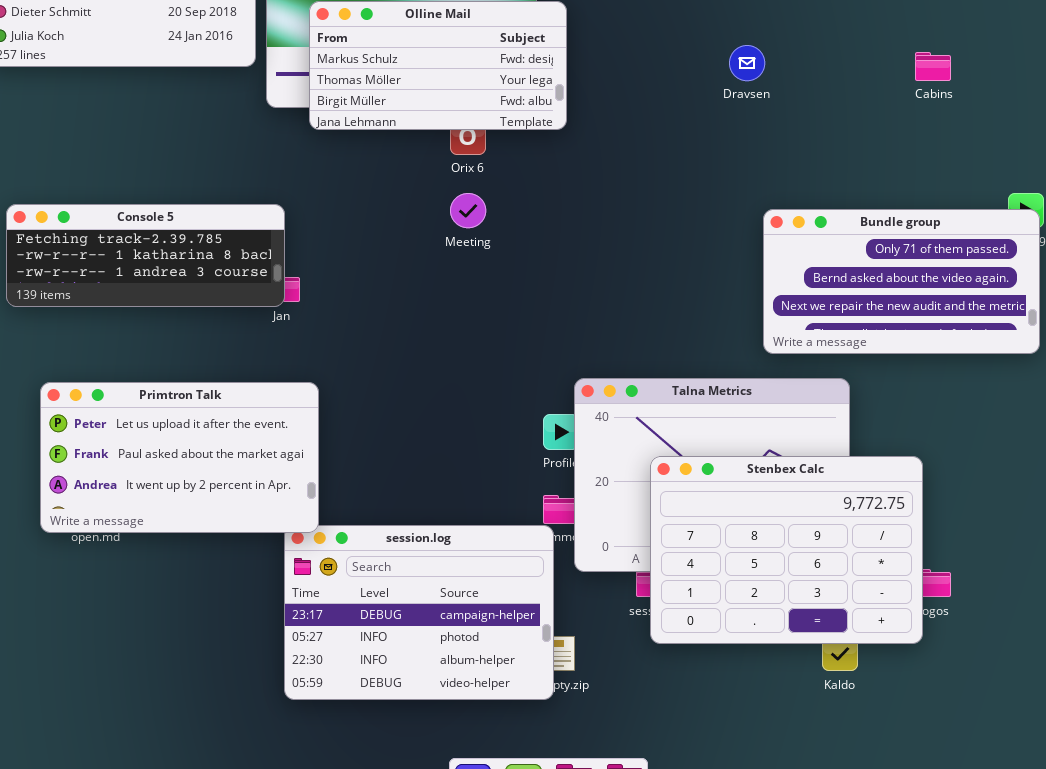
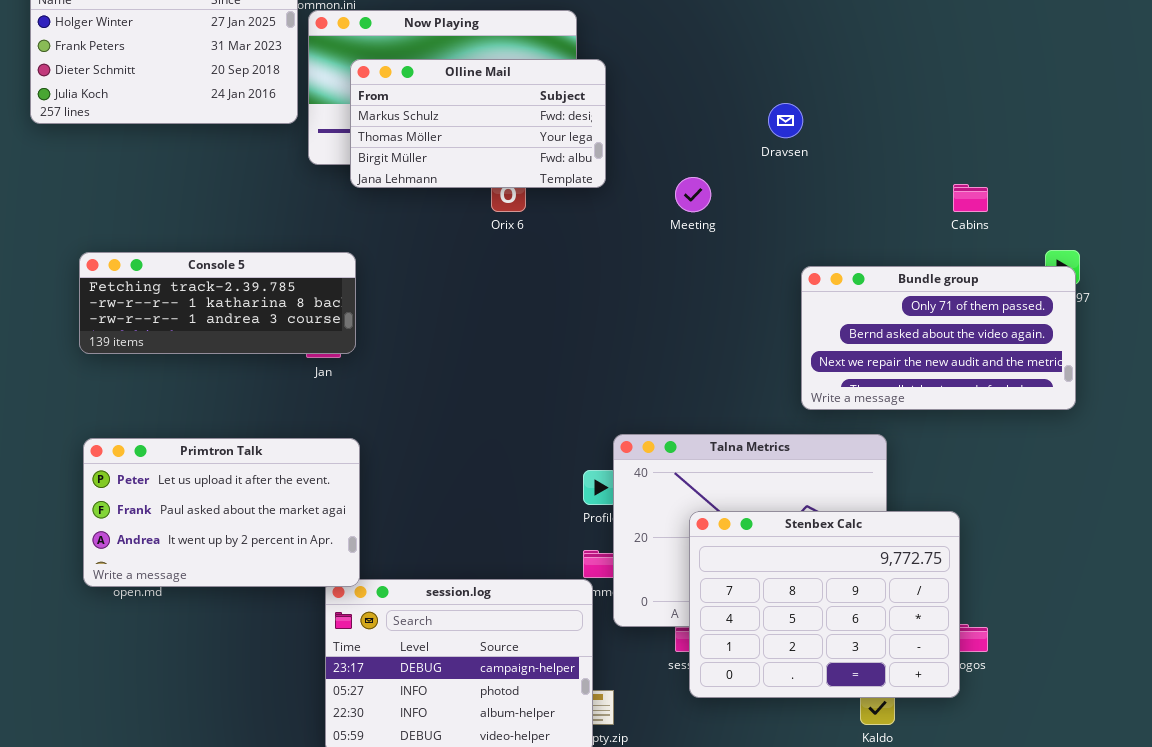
Cabins: [915,52,951,81] -> [953,184,988,212], moved
Meeting: [450,193,486,228] -> [675,177,711,212], moved
Console 5: [6,204,285,307] -> [79,252,356,354], moved

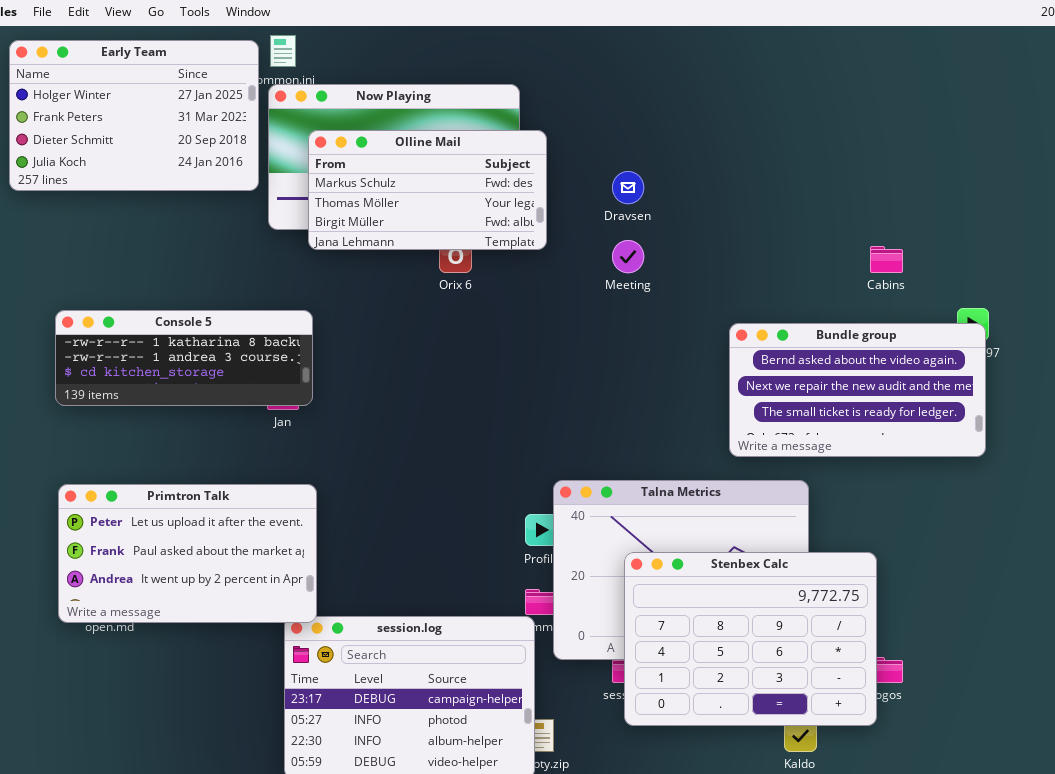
Dravsen: [768,103,803,138] -> [612,171,644,204], moved
Console 5: [79,252,356,354] -> [55,310,313,406], scrolled down 1 row
Bundle group: [801,266,1076,410] -> [729,323,986,457], scrolled down 1 row

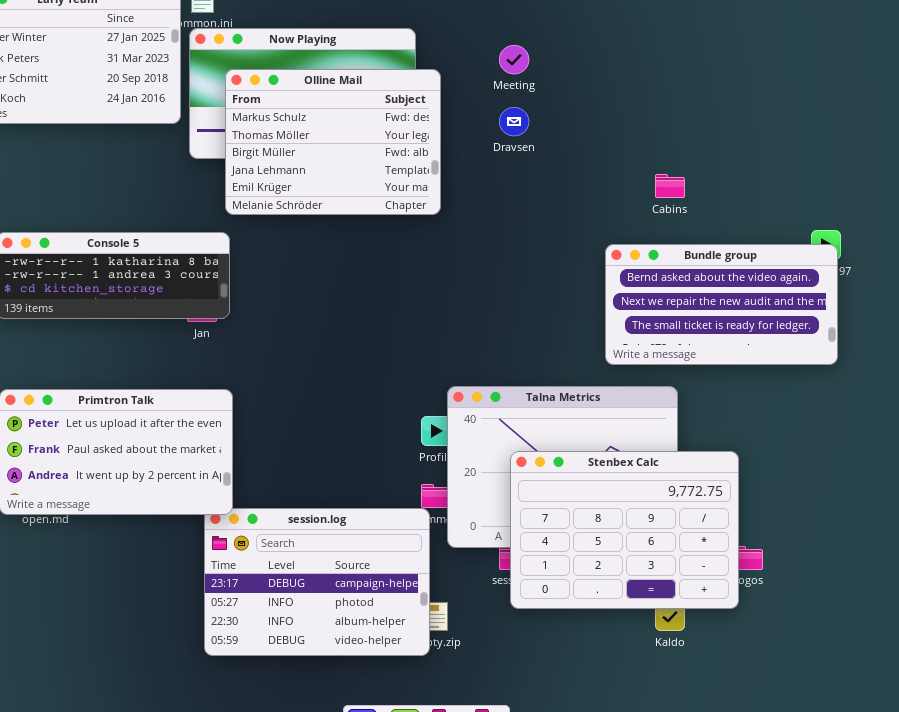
Olline Mail: [308,130,547,250] -> [225,69,441,215], resized
Meeting: [612,240,644,273] -> [499,45,529,74], moved
Cabins: [870,246,903,273] -> [655,174,685,198], moved

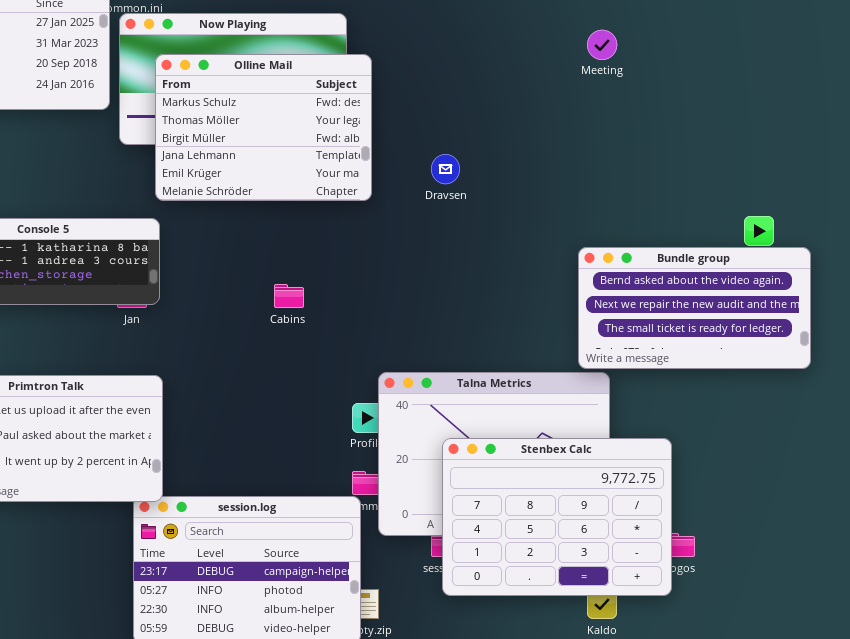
Meeting: [499,45,529,74] -> [587,30,617,60], moved
Dravsen: [499,107,529,136] -> [431,154,460,184], moved
Cabins: [655,174,685,198] -> [274,284,304,308], moved
Bundle group: [605,244,838,365] -> [578,247,811,369], moved

